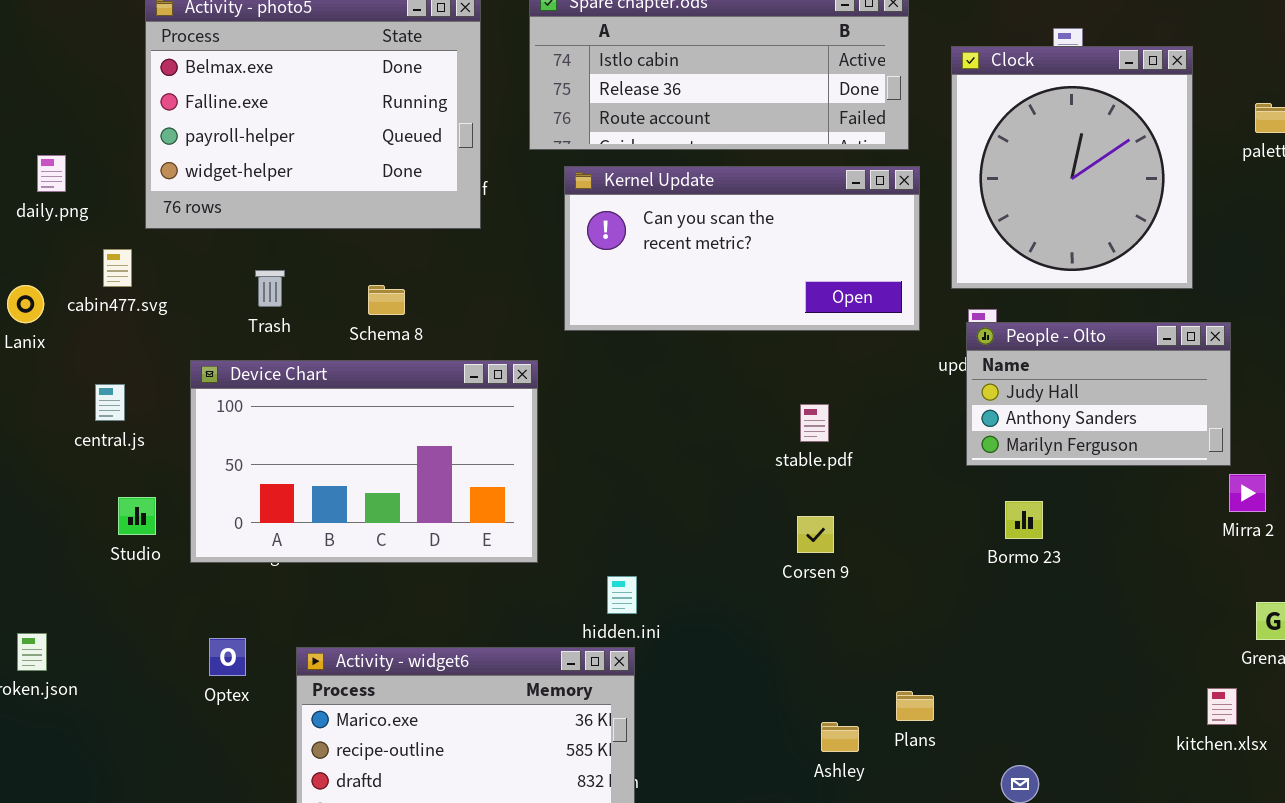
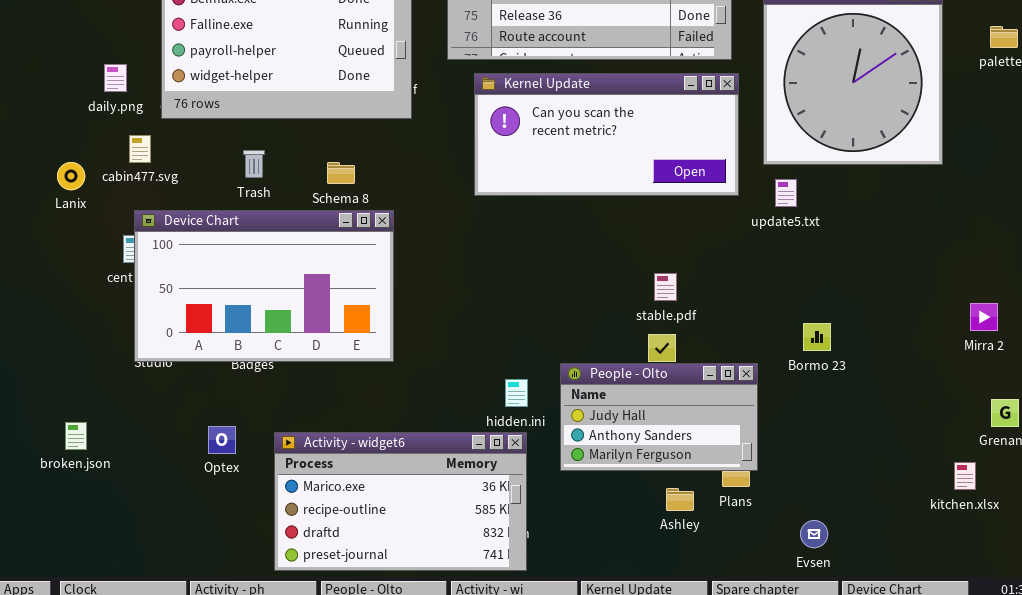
daily.png: [37,155,66,192] -> [104,64,127,92], moved
People - Olto: [966,322,1231,466] -> [560,363,758,471], moved
Device Chart: [190,360,538,563] -> [134,210,394,362], moved
stable.pdf: [800,404,829,442] -> [654,273,677,301], moved

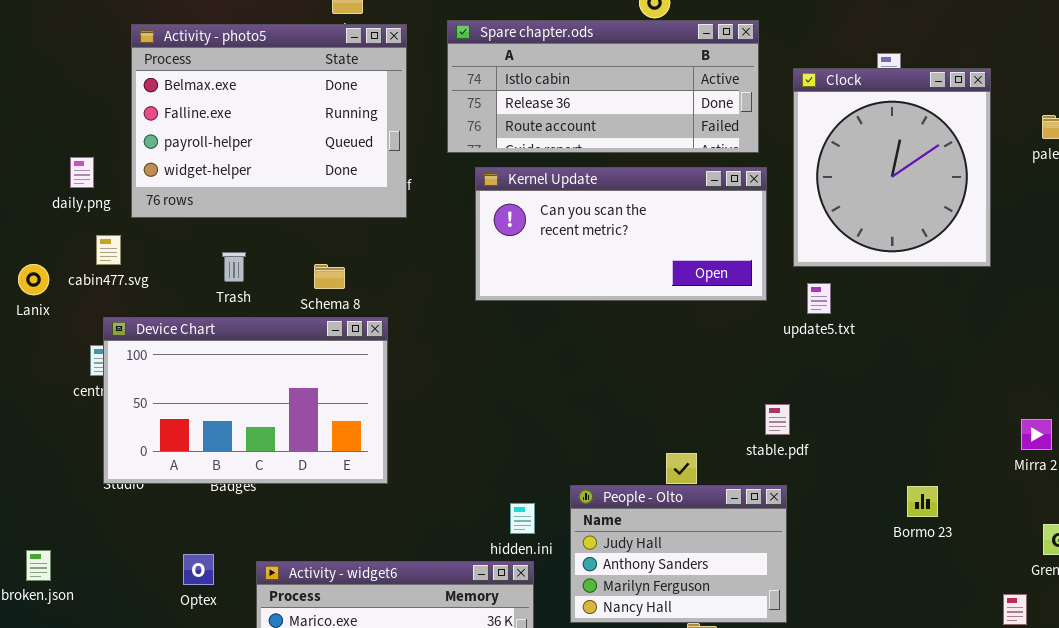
stable.pdf: [654,273,677,301] -> [765,404,790,435], moved
Bormo 23: [803,323,831,351] -> [907,486,938,517], moved
People - Olto: [560,363,758,471] -> [570,485,787,623], resized

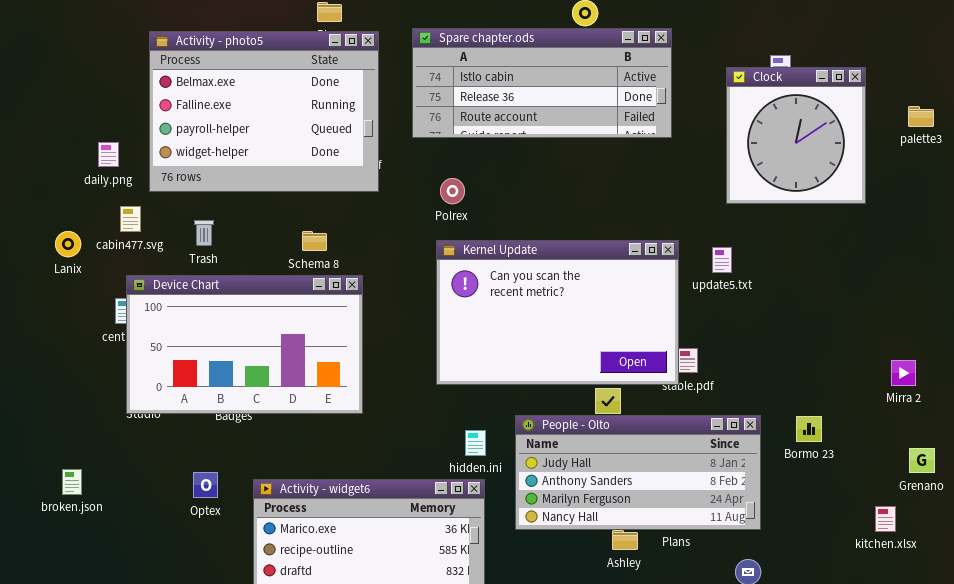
Clock: [793,68,991,267] -> [726,67,866,204], resized
Kernel Update: [475,167,767,301] -> [436,240,679,385], moved, resized
Trash: [222,252,246,282] -> [194,220,214,246], moved
People - Olto: [570,485,787,623] -> [515,415,761,530], resized

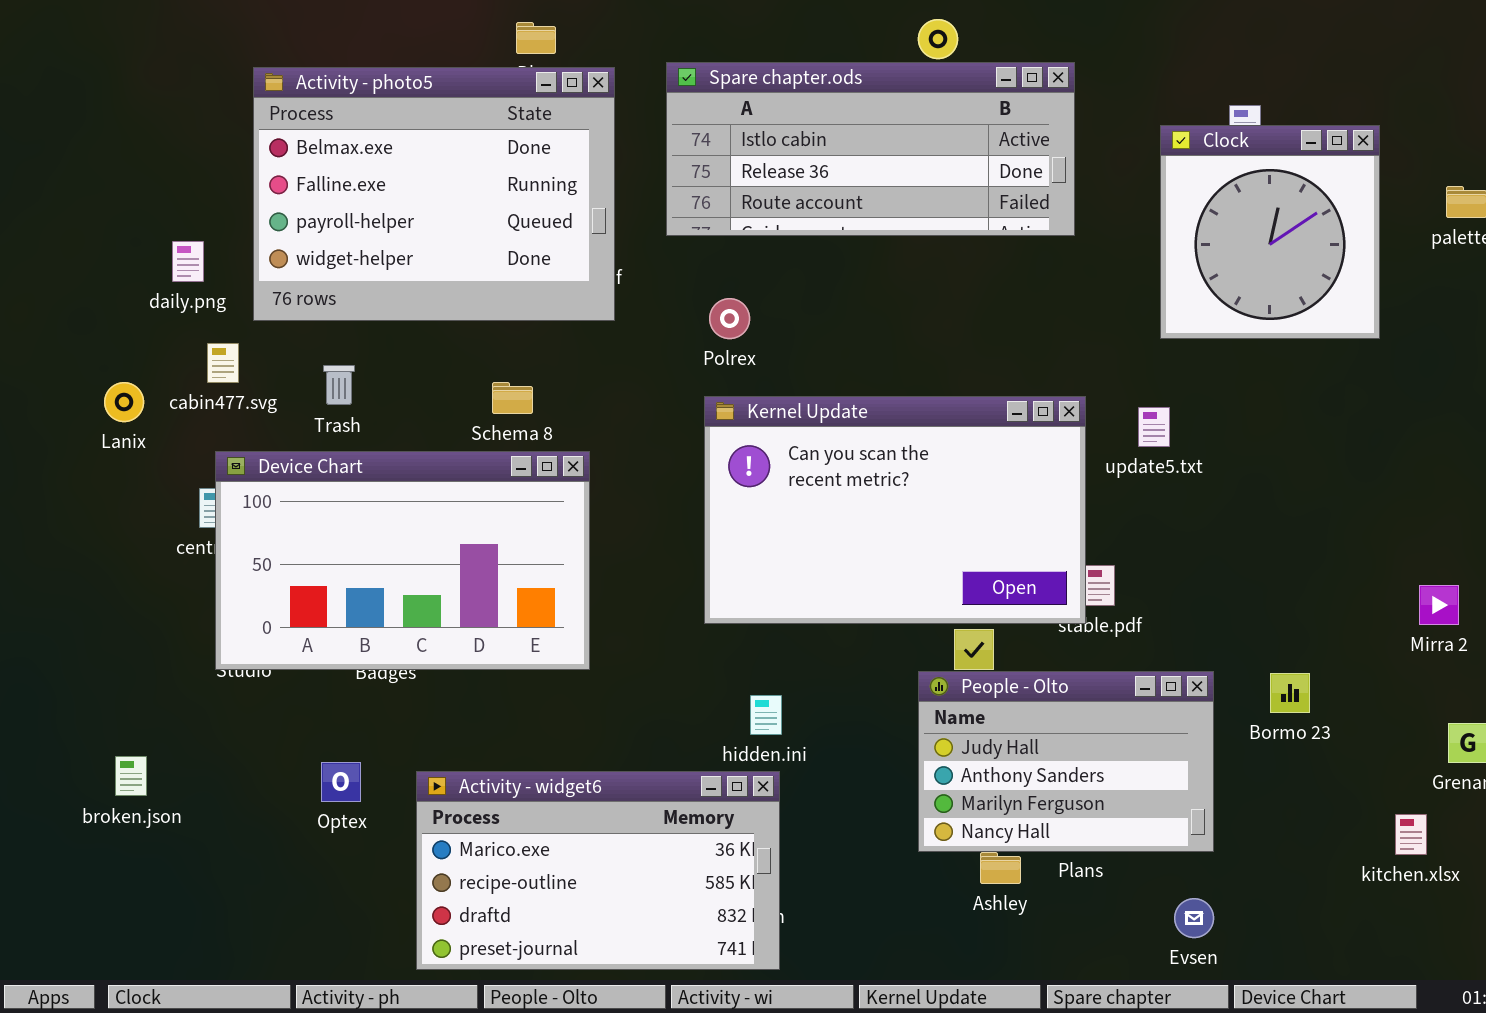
People - Olto: [515,415,761,530] -> [918,671,1214,852], resized

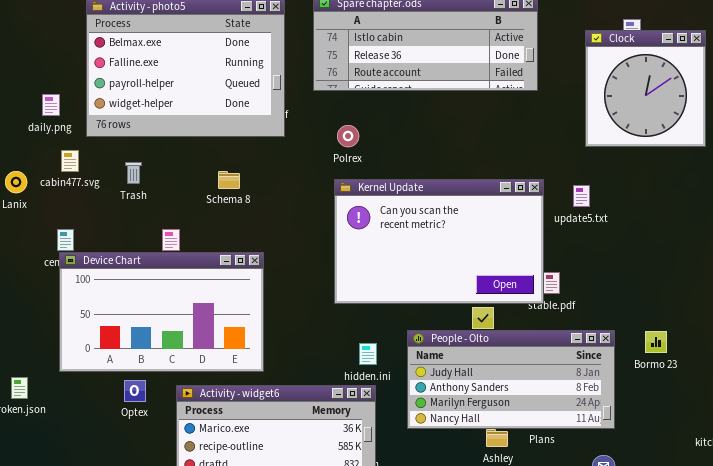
Device Chart: [215,451,590,670] -> [59,252,264,372], moved
People - Olto: [918,671,1214,852] -> [407,330,615,429], resized

